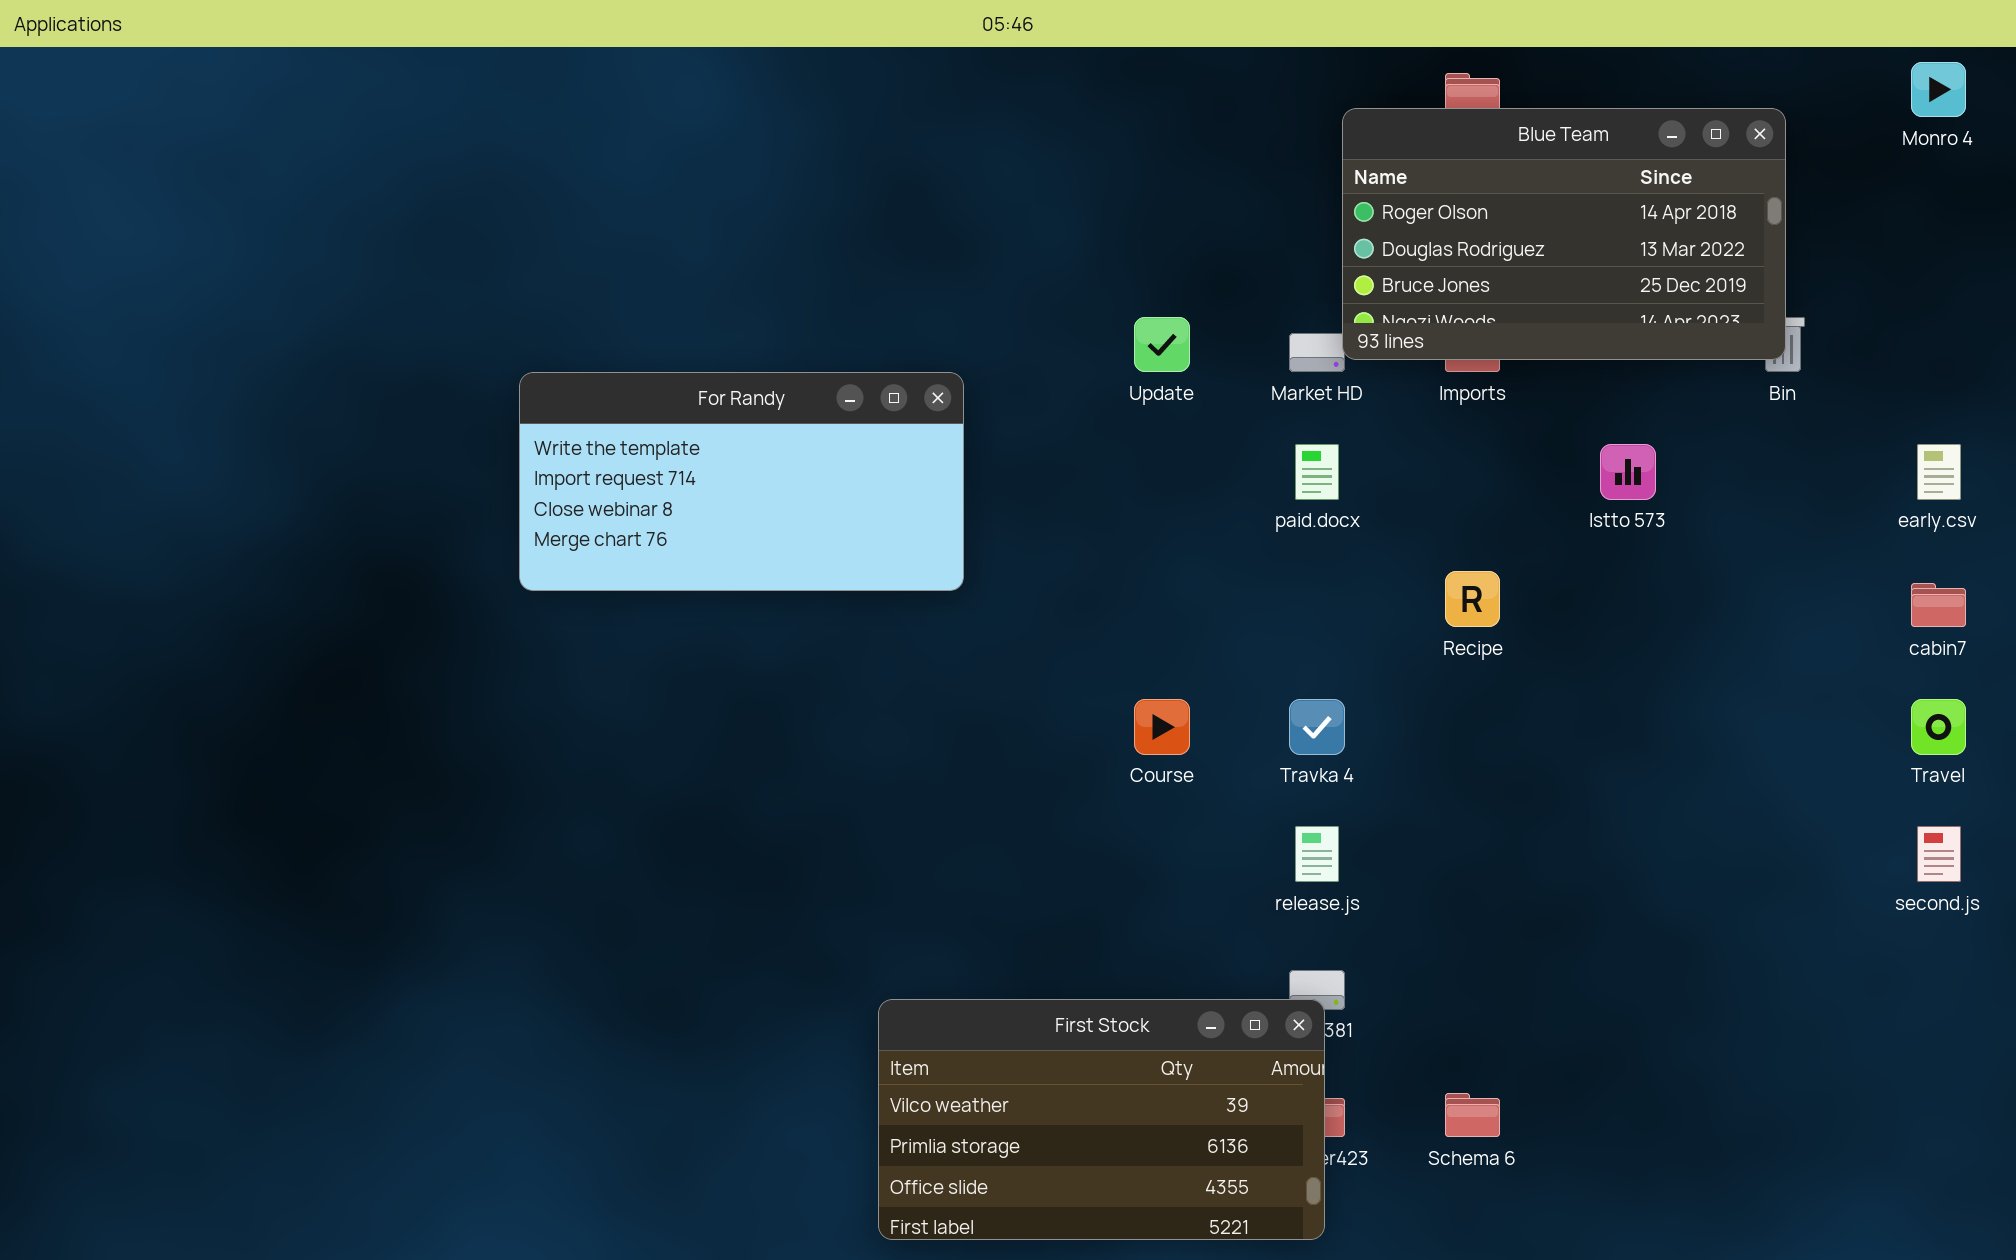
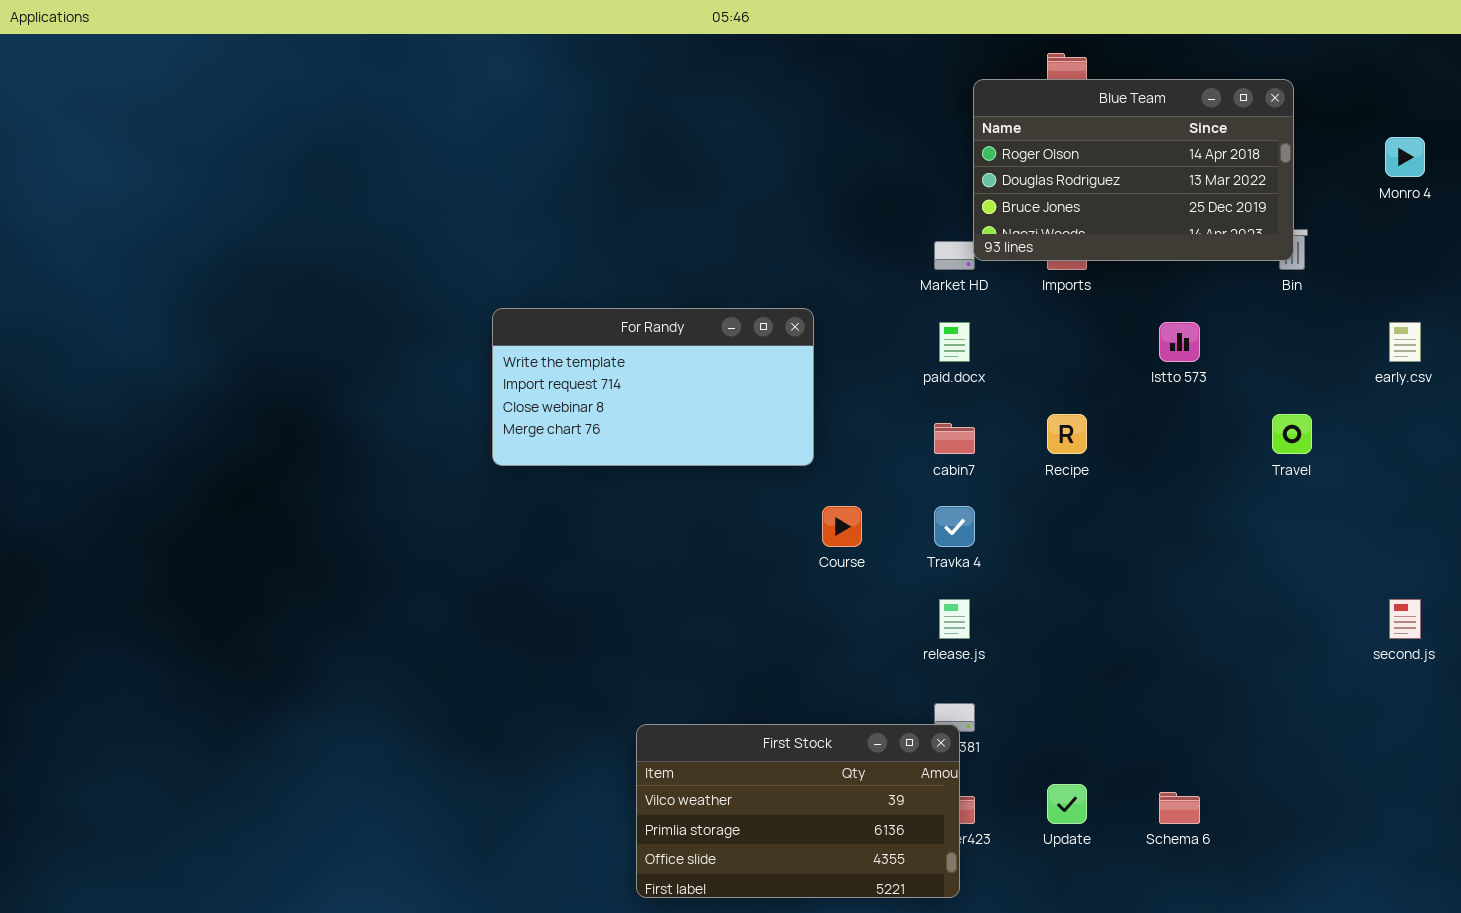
Monro 4: [1911,62,1966,117] -> [1385,137,1425,177], moved
Update: [1134,317,1190,372] -> [1047,784,1087,824], moved
For Randy: [519,372,964,591] -> [492,308,814,466], moved
cabin7: [1911,583,1966,627] -> [934,423,975,454], moved
Travel: [1911,699,1966,755] -> [1272,414,1312,454], moved
Schema 6: [1445,1093,1500,1137] -> [1159,792,1200,824], moved

